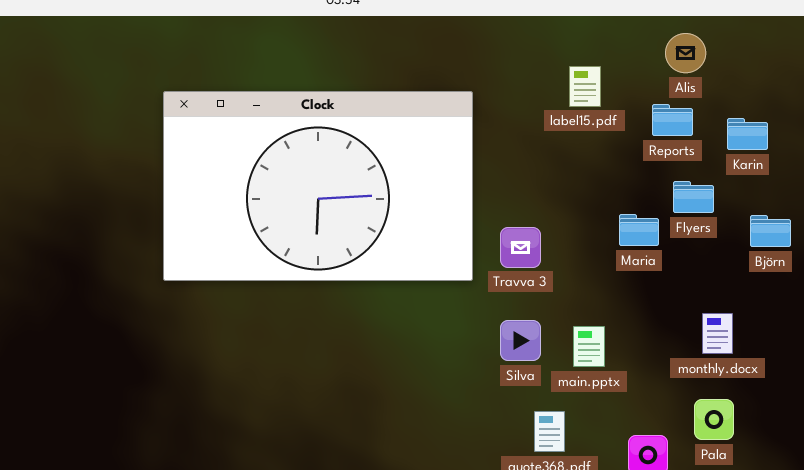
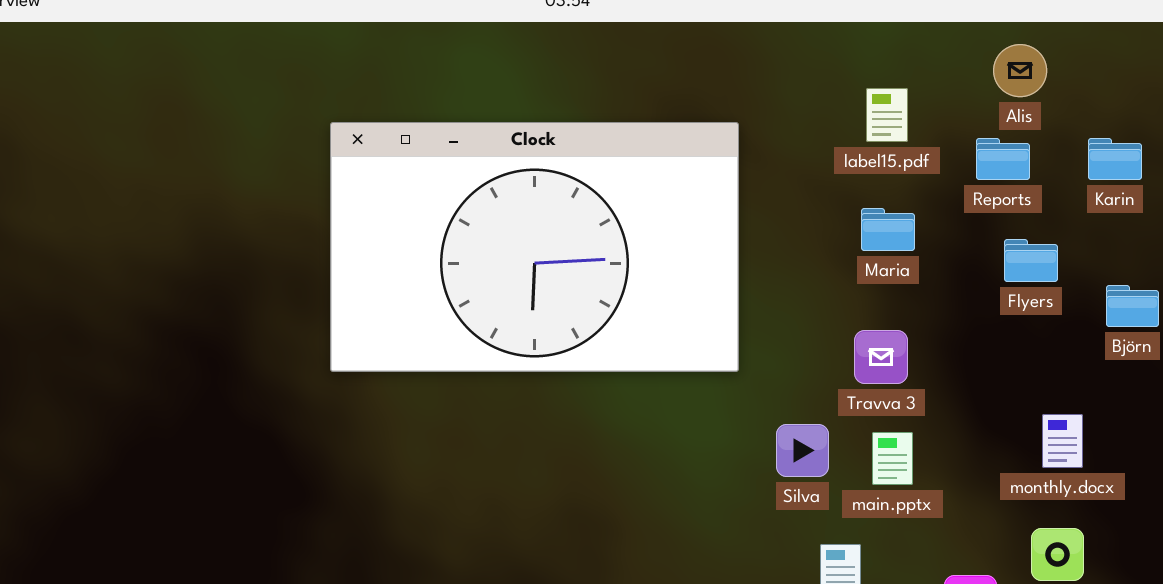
Karin: [727,118,768,150] -> [1088,138,1142,180], moved
Maria: [619,214,659,246] -> [861,208,915,251], moved
Travva 3: [500,227,541,268] -> [854,330,908,384], moved

